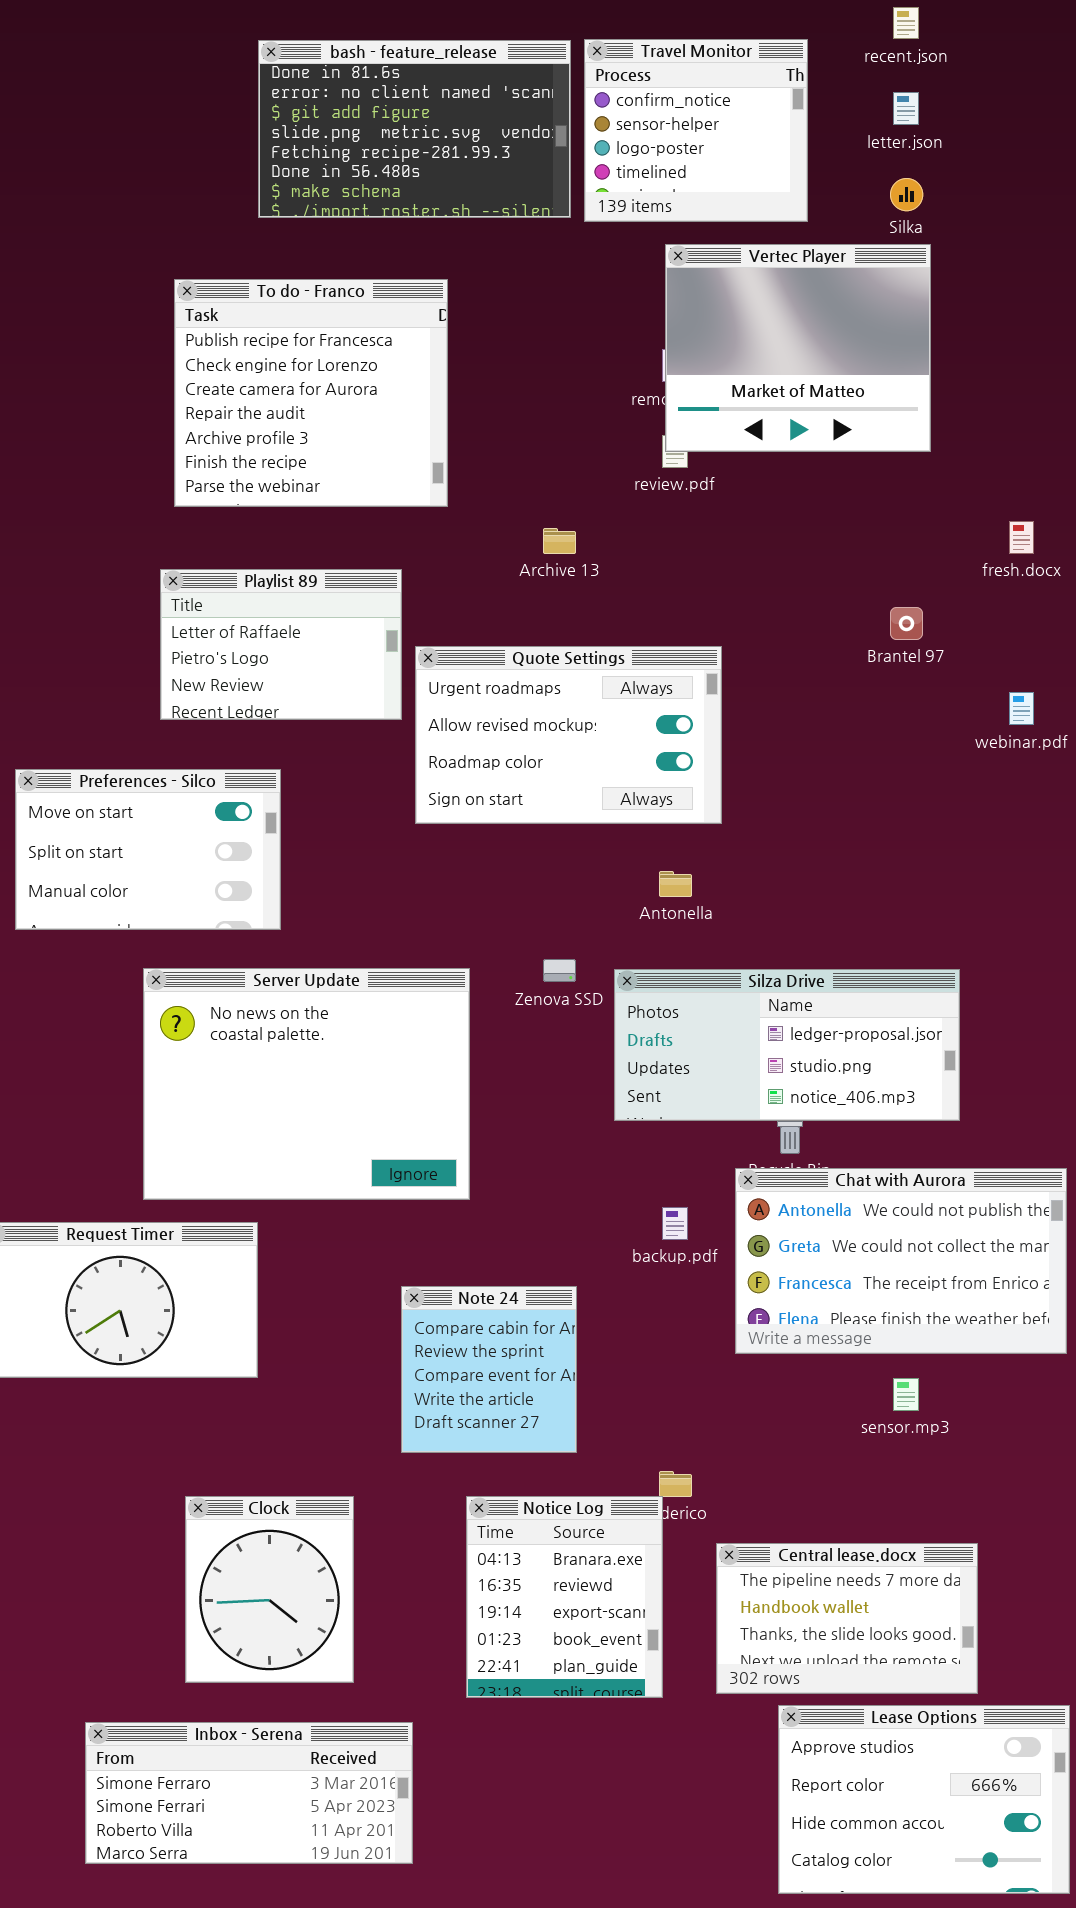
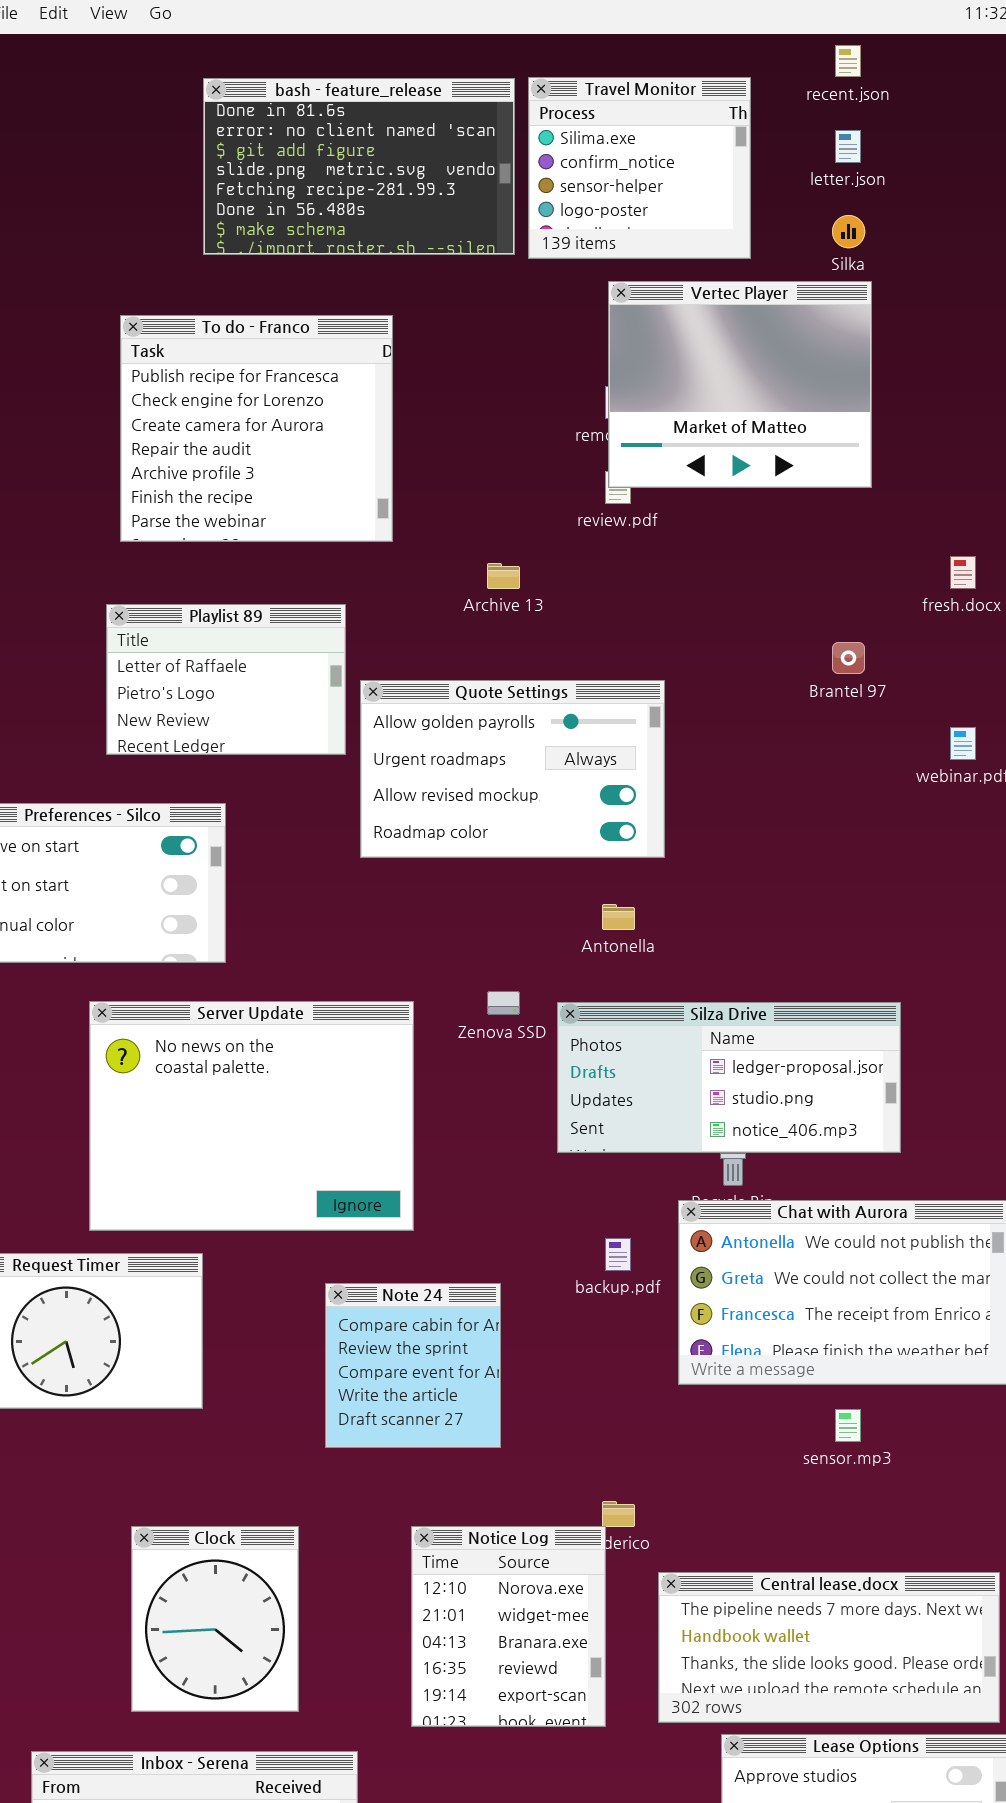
Travel Monitor: [584,39,808,222] -> [528,77,751,259], scrolled up 1 row
Quote Settings: [415,646,722,824] -> [360,680,665,858], scrolled up 1 row
Note 24: [401,1286,577,1453] -> [325,1283,501,1448], moved
Notice Log: [466,1496,663,1698] -> [411,1526,606,1727], scrolled up 2 rows
Central lease.docx: [716,1543,978,1694] -> [658,1572,1000,1723], resized

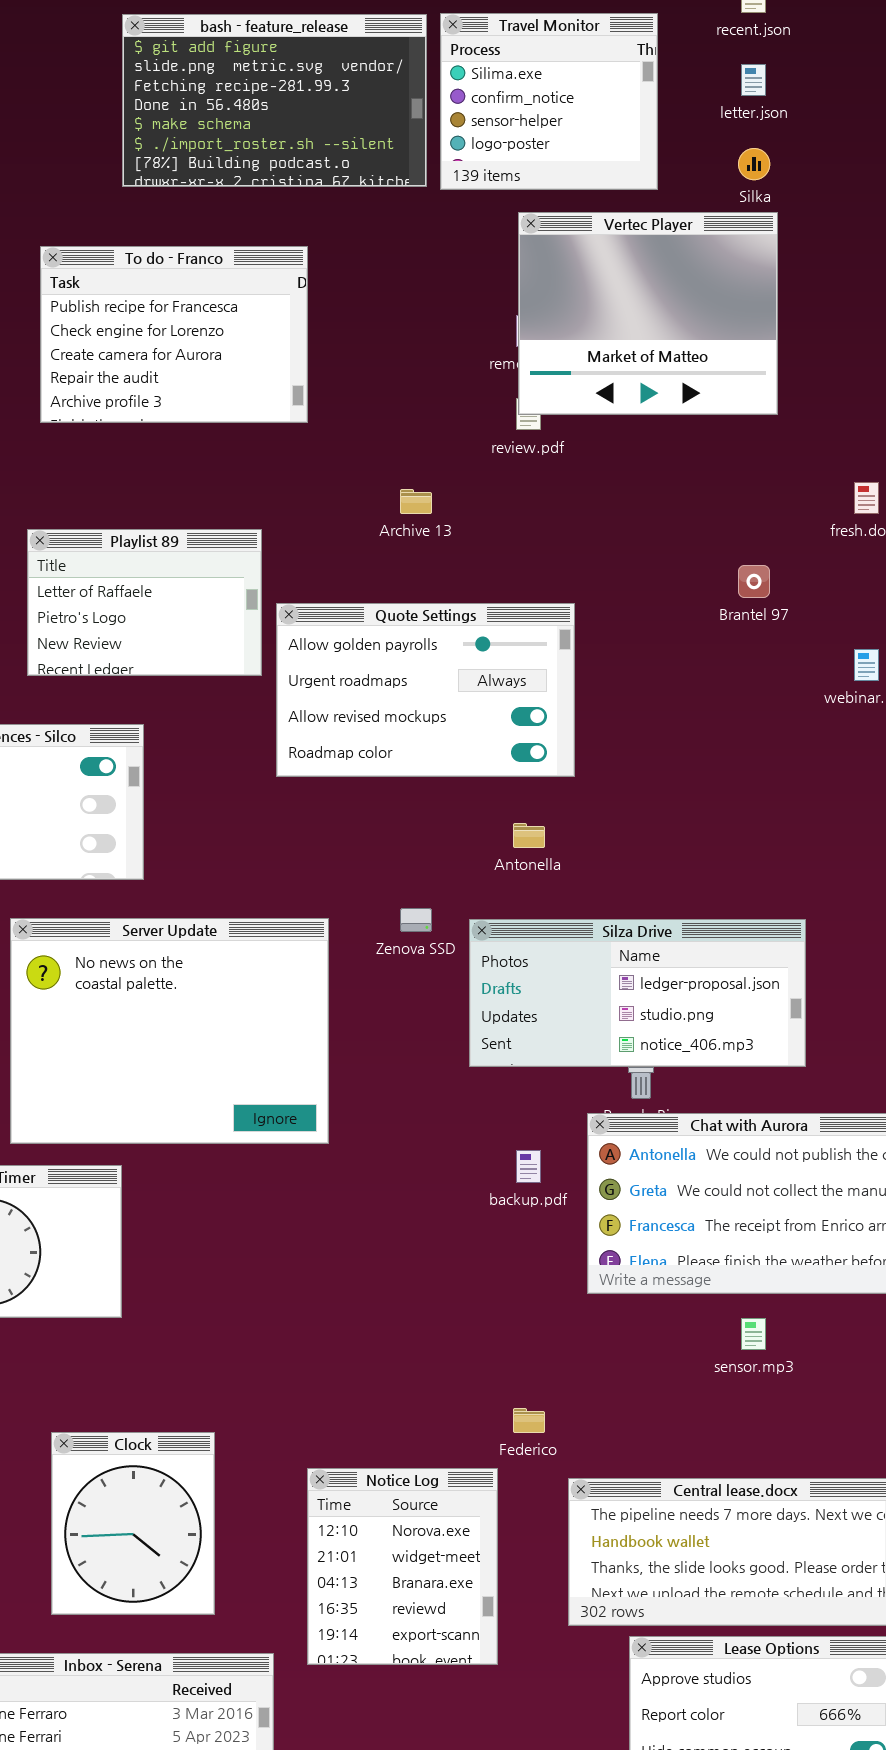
bash - feature_release: [203,78,515,255] -> [122,14,427,187], scrolled down 2 rows
To do - Franco: [120,315,393,542] -> [40,246,308,423], resized
Note 24: [325,1283,501,1448] -> none, closed
Notice Log: [411,1526,606,1727] -> [307,1468,498,1665], moved

